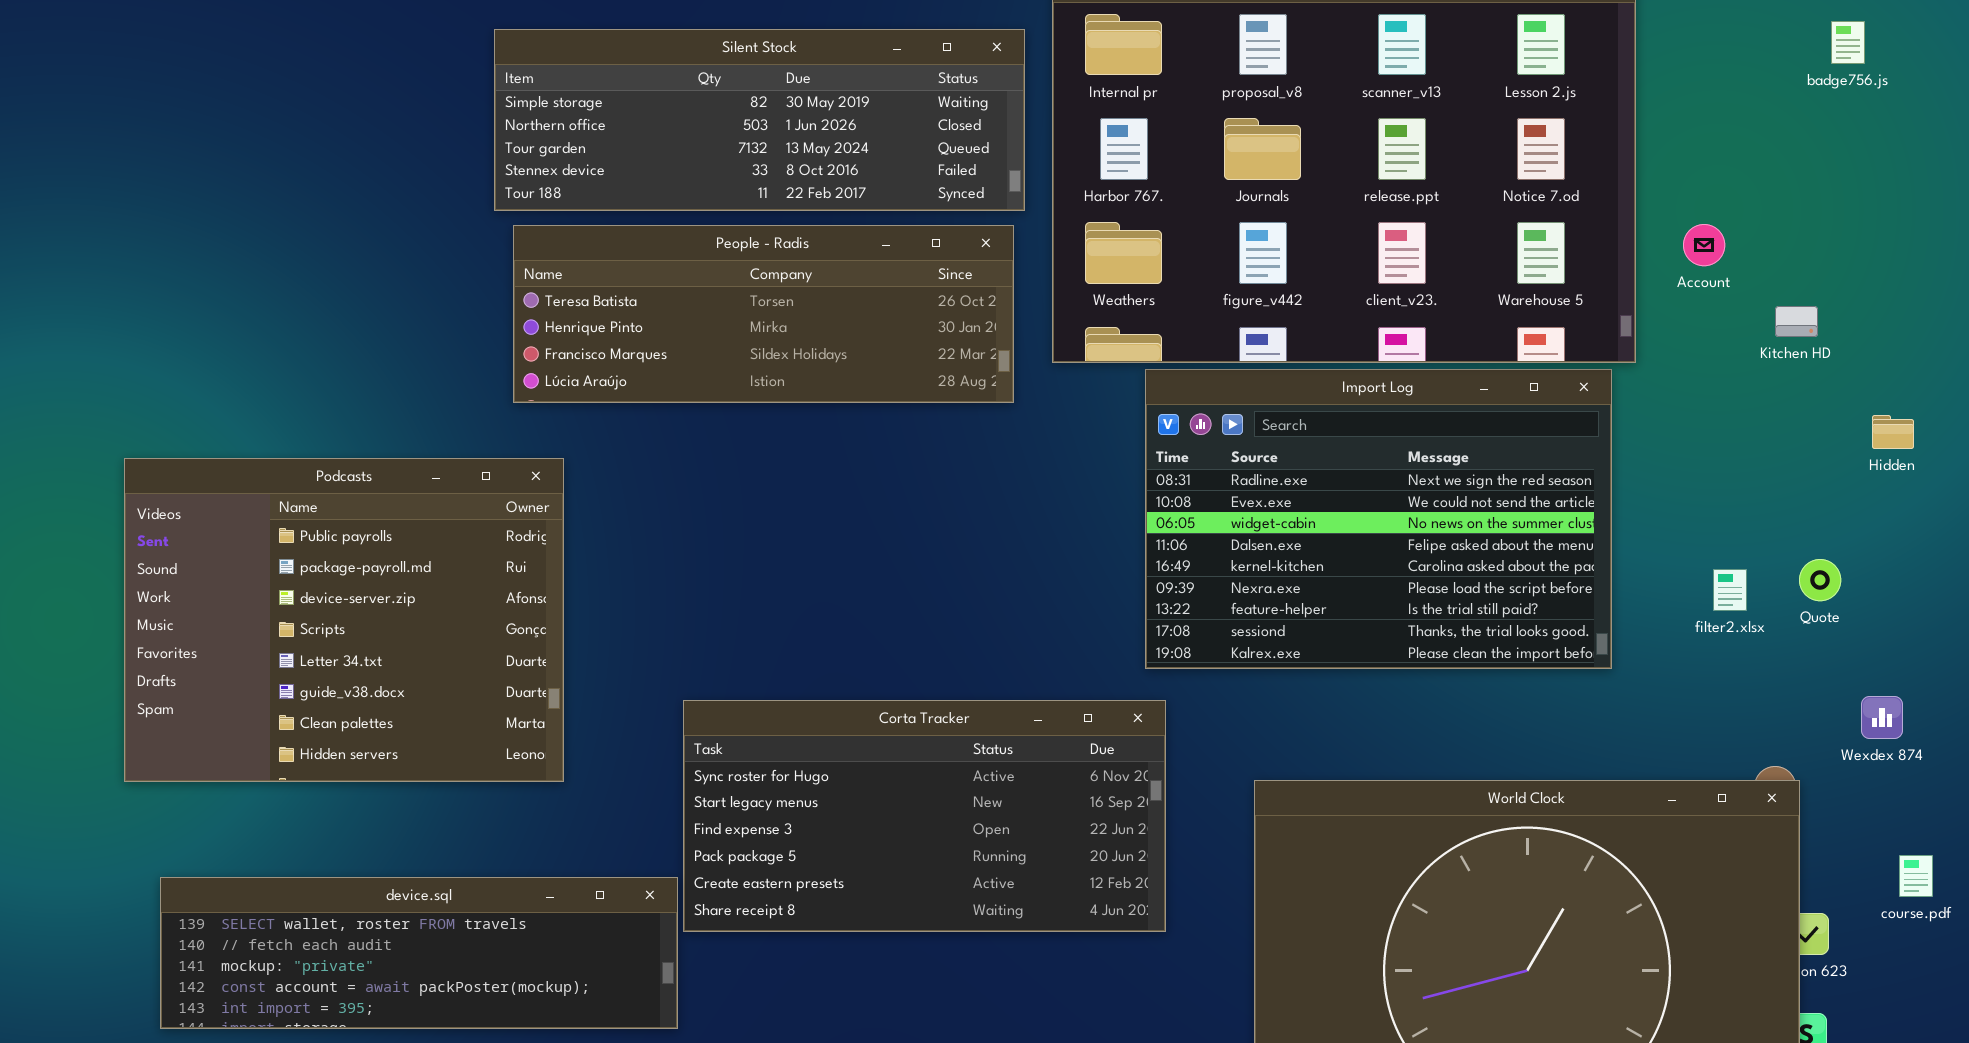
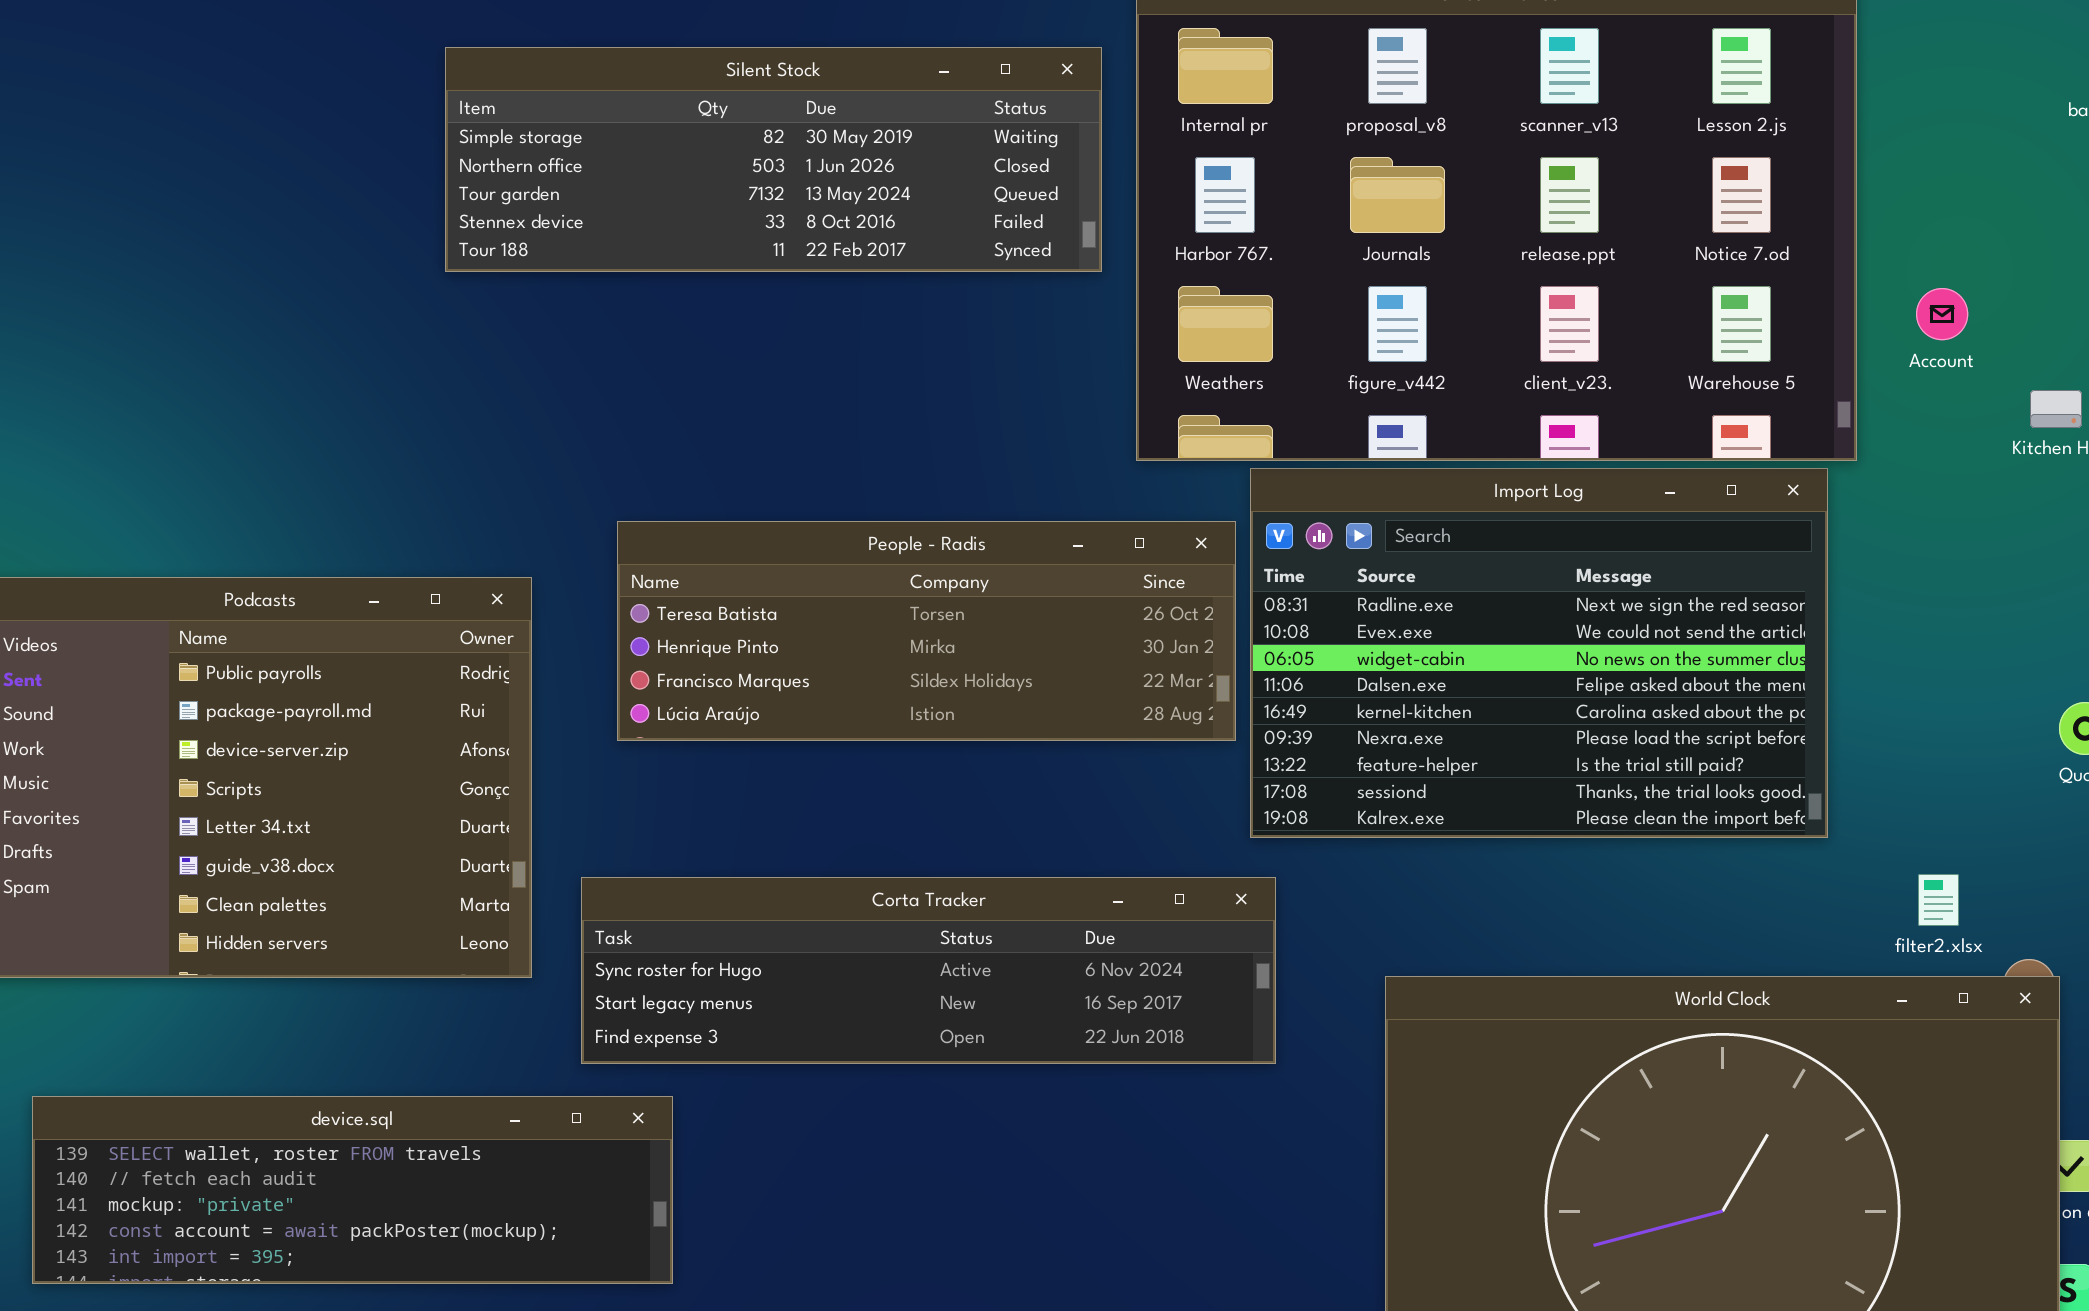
People - Radis: [513,225,1014,403] -> [617,521,1236,741], moved
filter2.xlsx: [1713,569,1747,611] -> [1918,874,1959,926], moved
Corta Tracker: [683,700,1166,932] -> [581,877,1276,1064], resized

